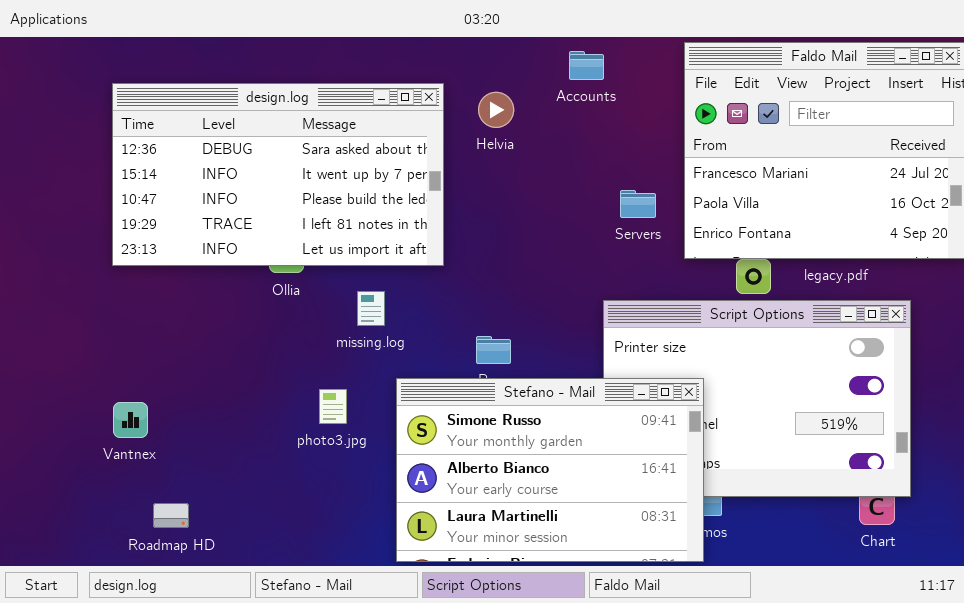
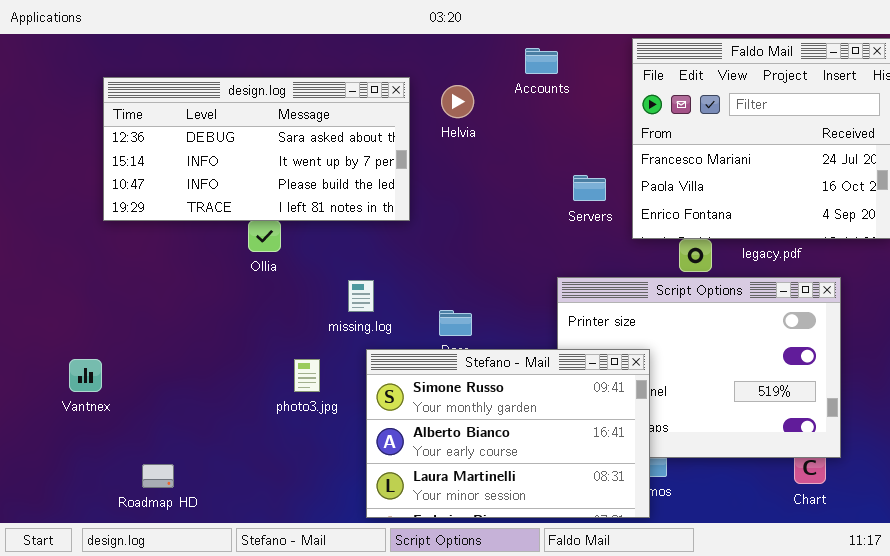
design.log: [112,83,444,266] -> [103,77,410,221], resized
missing.log: [357,291,385,326] -> [348,280,374,312], moved
Vantnex: [113,402,148,438] -> [69,359,102,392], moved

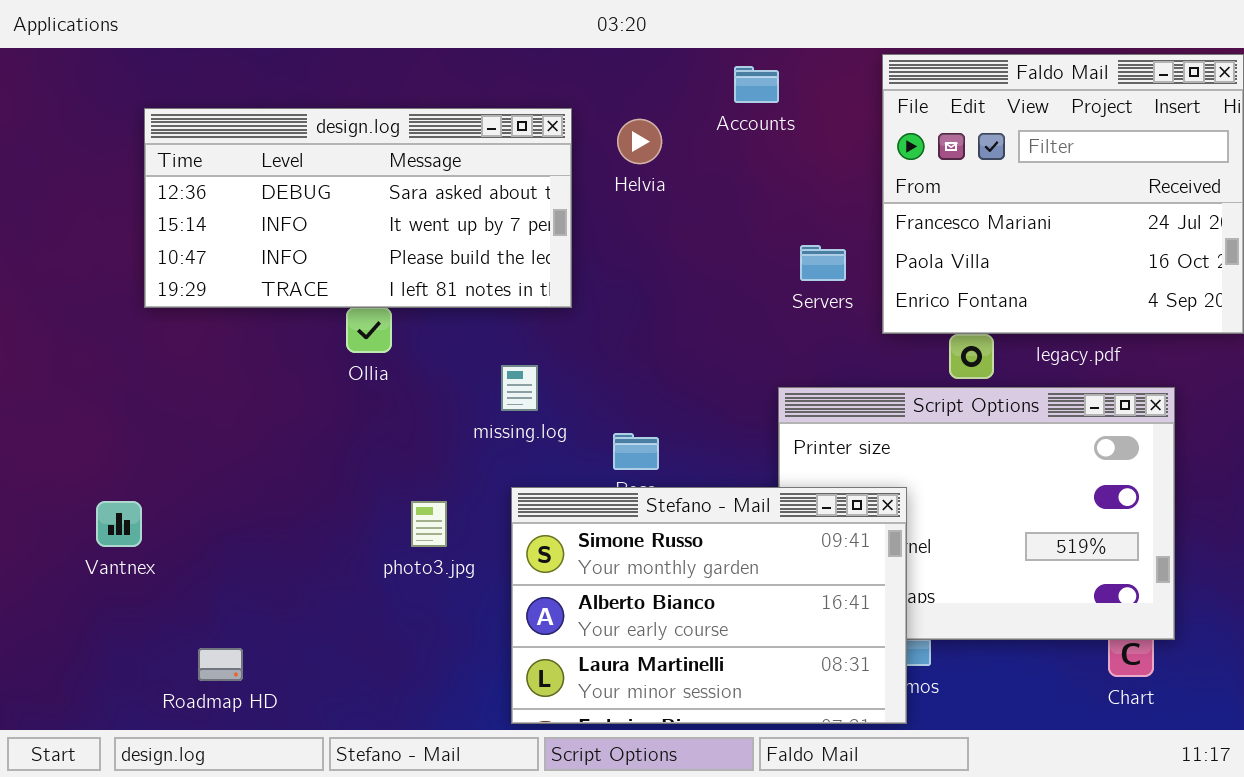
missing.log: [348,280,374,312] -> [501,365,538,411], moved

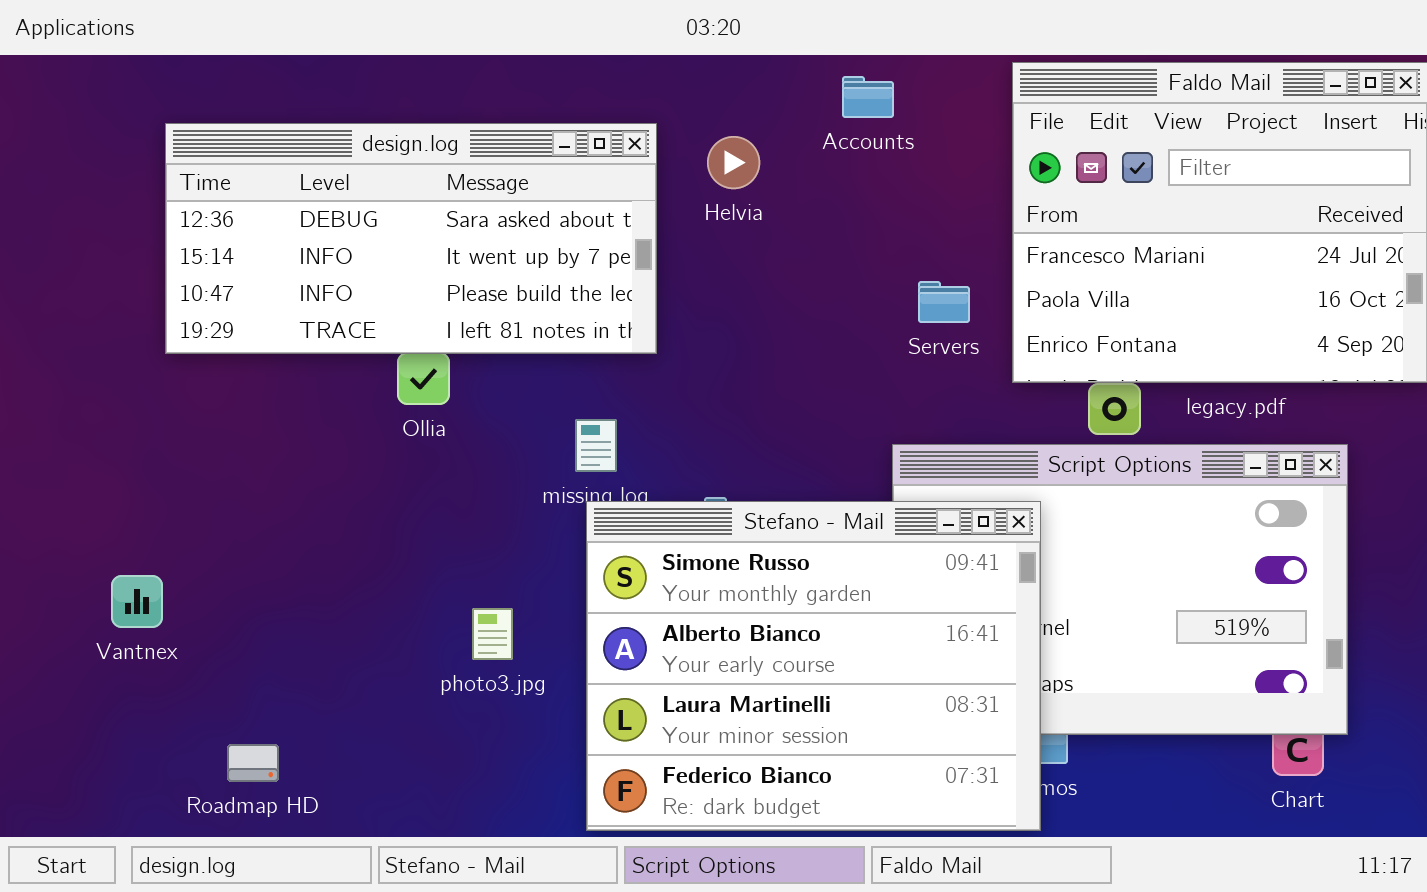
Stefano - Mail: [511,487,907,724] -> [586,501,1041,831], resized
photo3.jpg: [411,501,447,547] -> [472,608,513,660], moved

